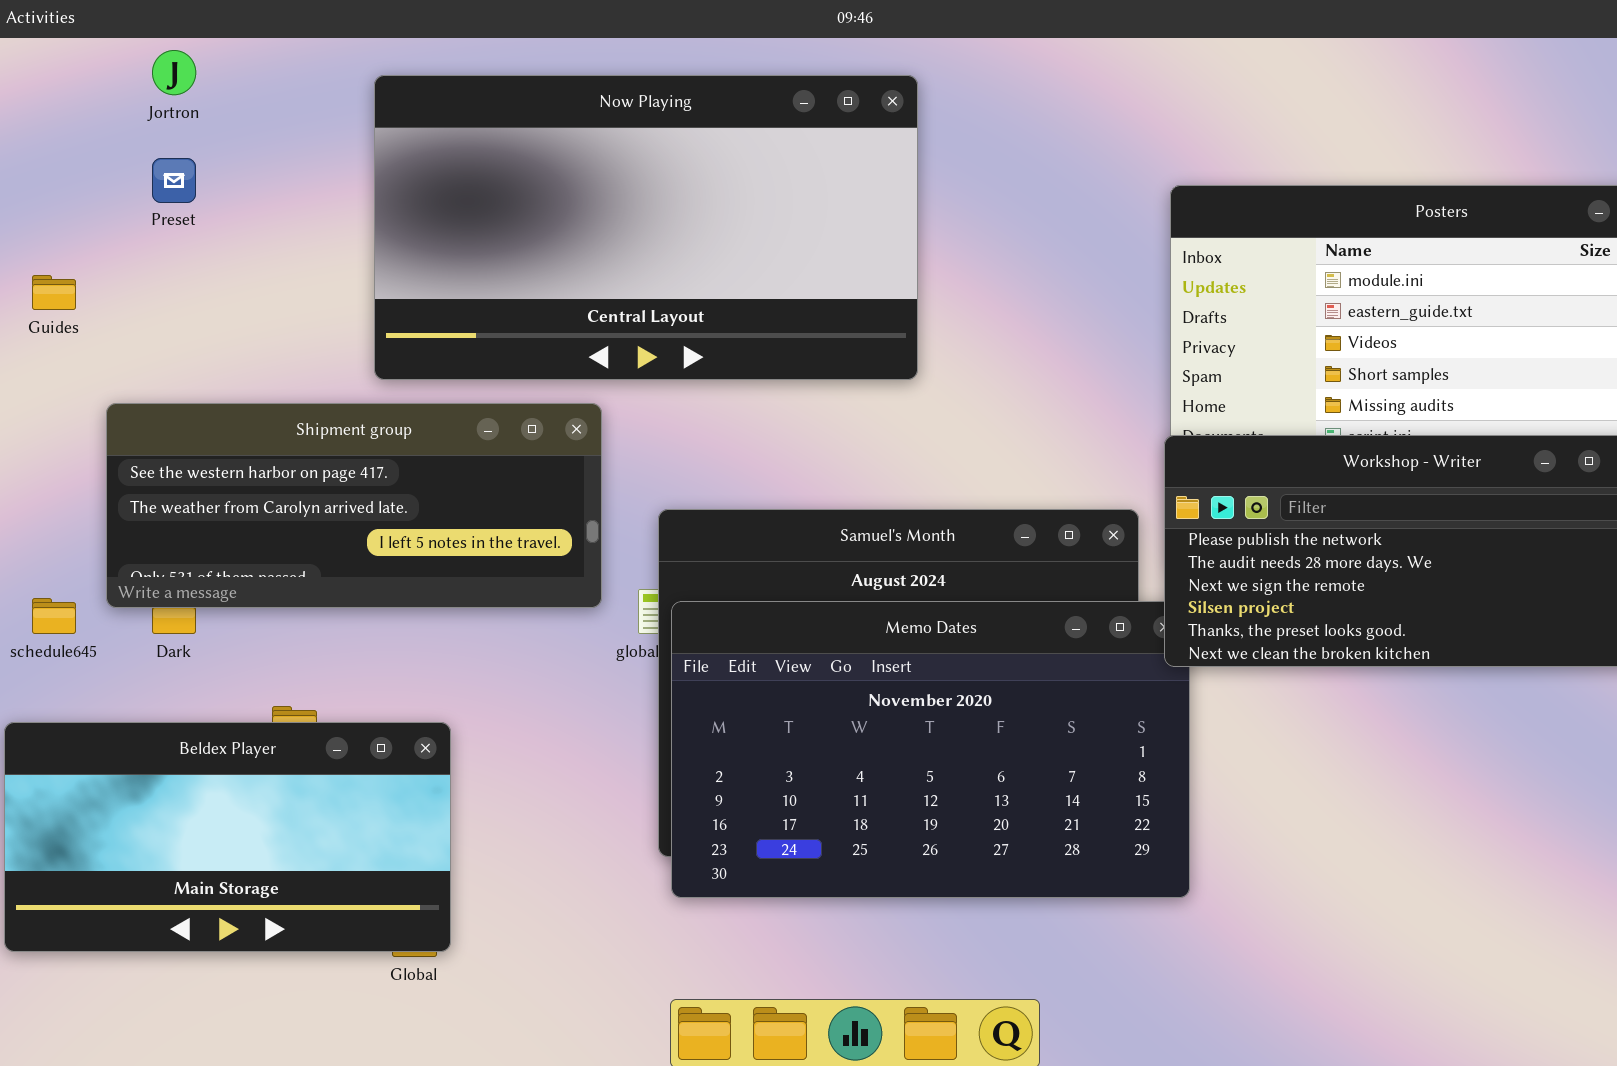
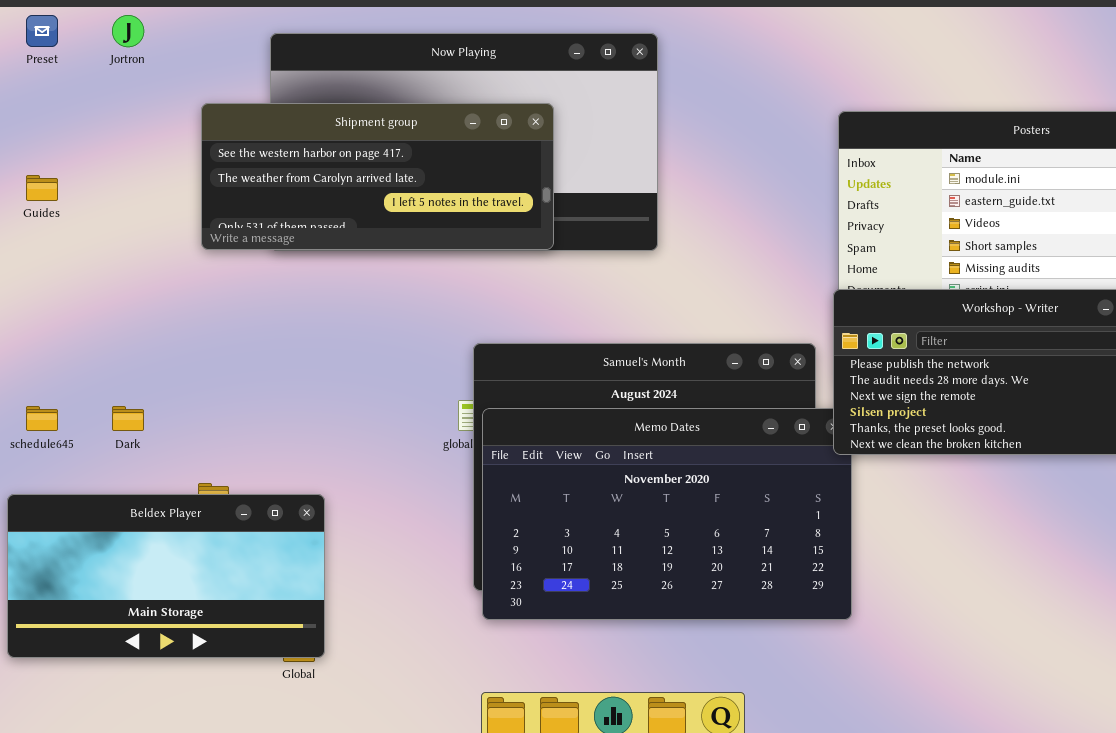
Preset: [152,158,196,203] -> [26,15,58,47], moved
Shipment group: [106,403,602,608] -> [201,103,554,250], moved

